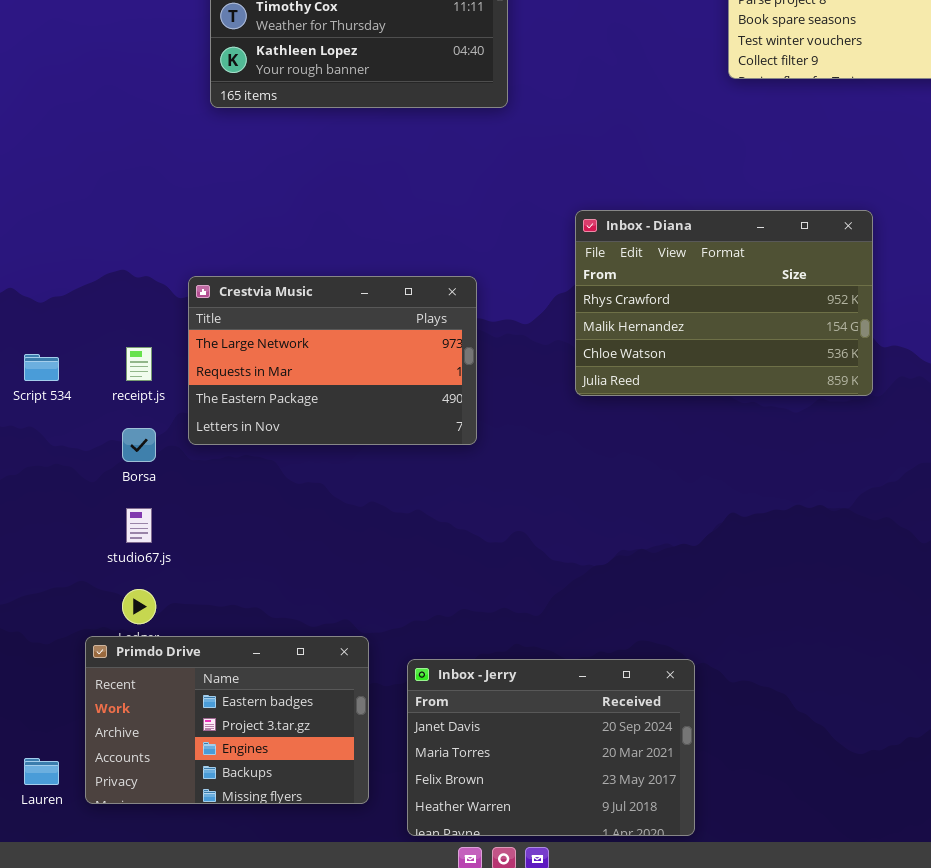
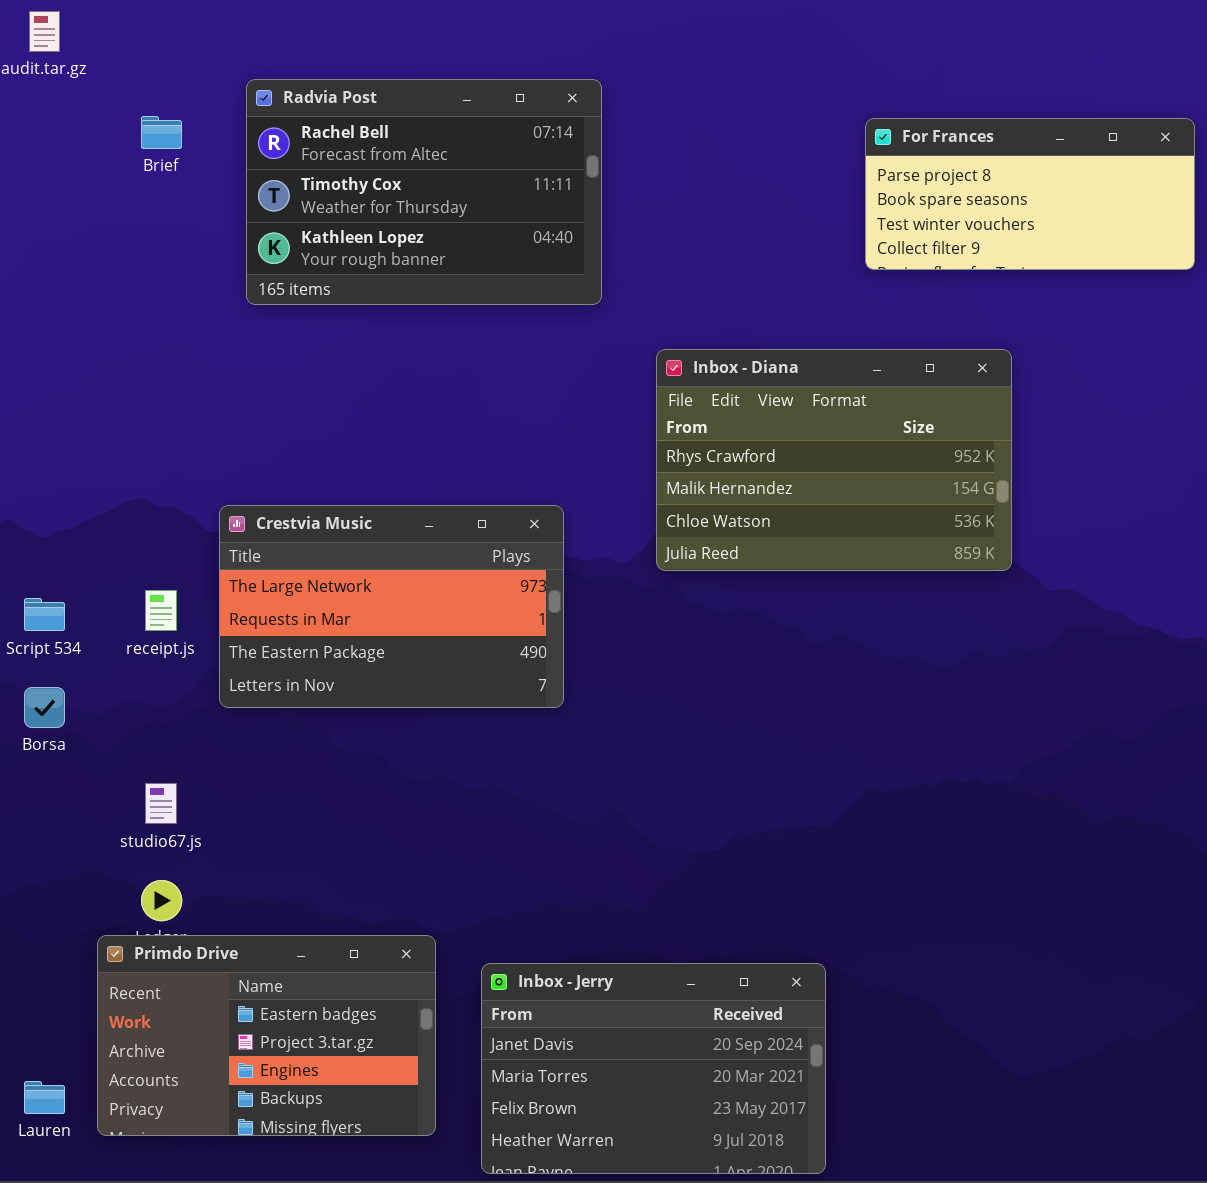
Inbox - Diana: [575,210,873,396] -> [656,349,1012,571], moved
Borsa: [122,428,156,462] -> [24,687,65,728], moved

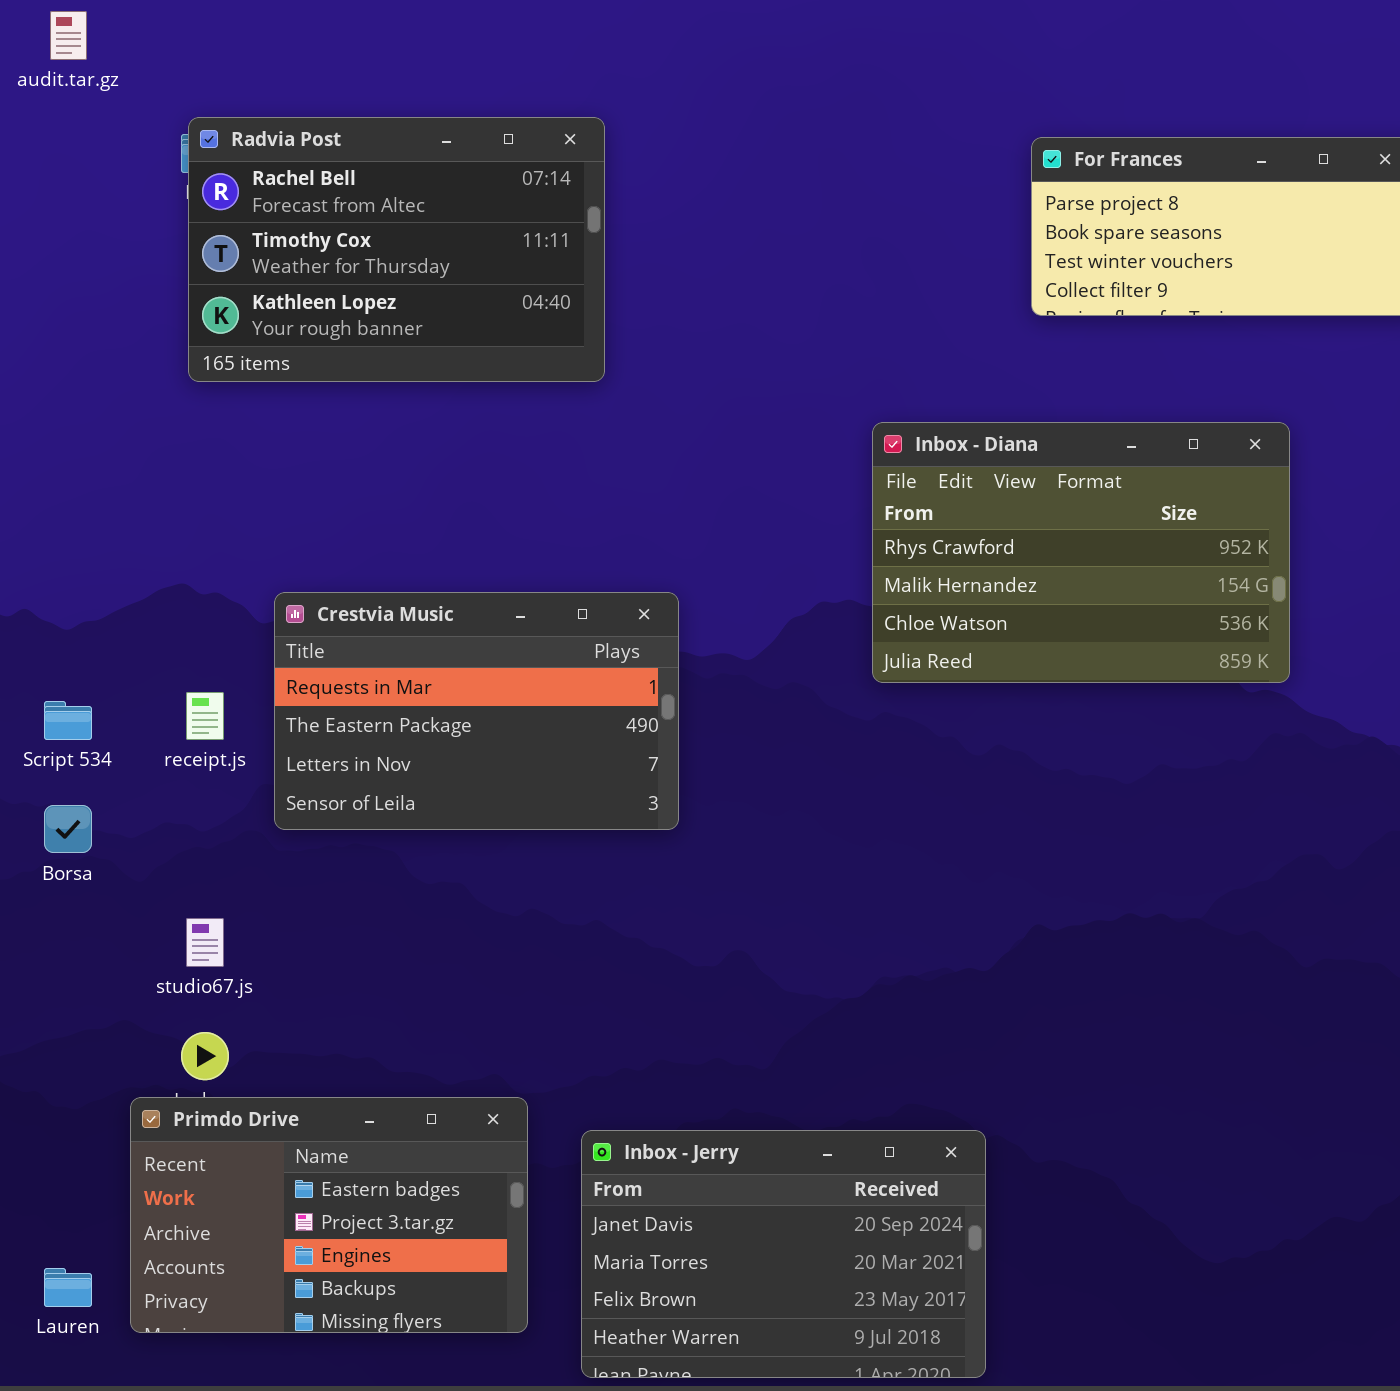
Radvia Post: [246,79,602,305] -> [188,117,605,382], moved
Inbox - Diana: [656,349,1012,571] -> [872,422,1290,683], moved
Crestvia Music: [219,505,564,708] -> [274,592,679,830], scrolled down 1 row

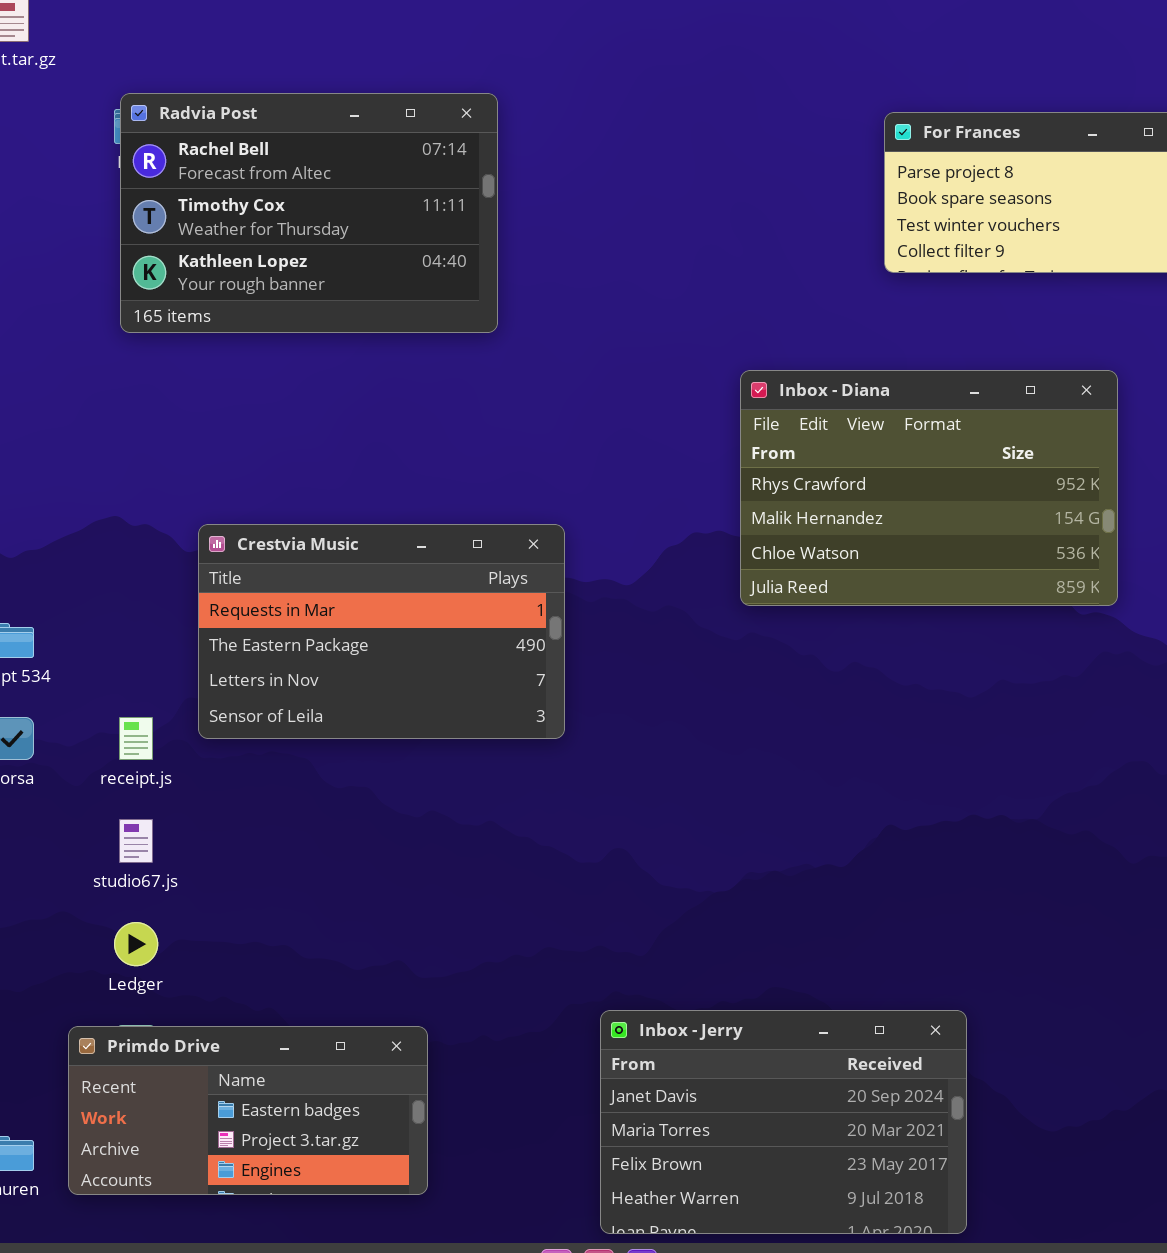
receipt.js: [186,692,224,740] -> [119,717,153,760], moved
Primdo Drive: [130,1097,528,1333] -> [68,1026,428,1195], resized
Inbox - Jerry: [581,1130,986,1378] -> [600,1010,967,1234], moved

